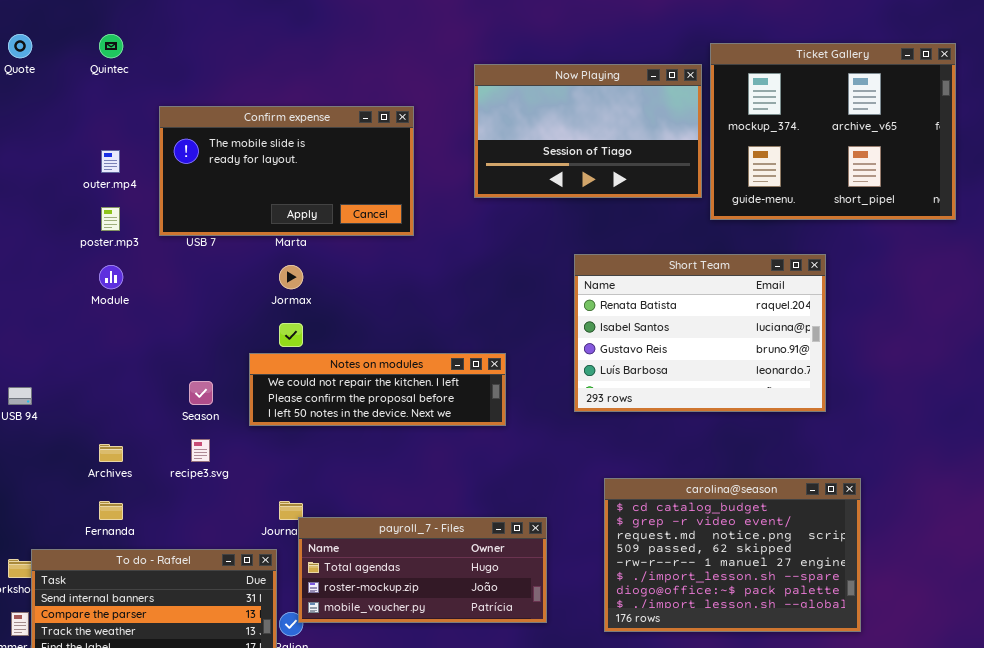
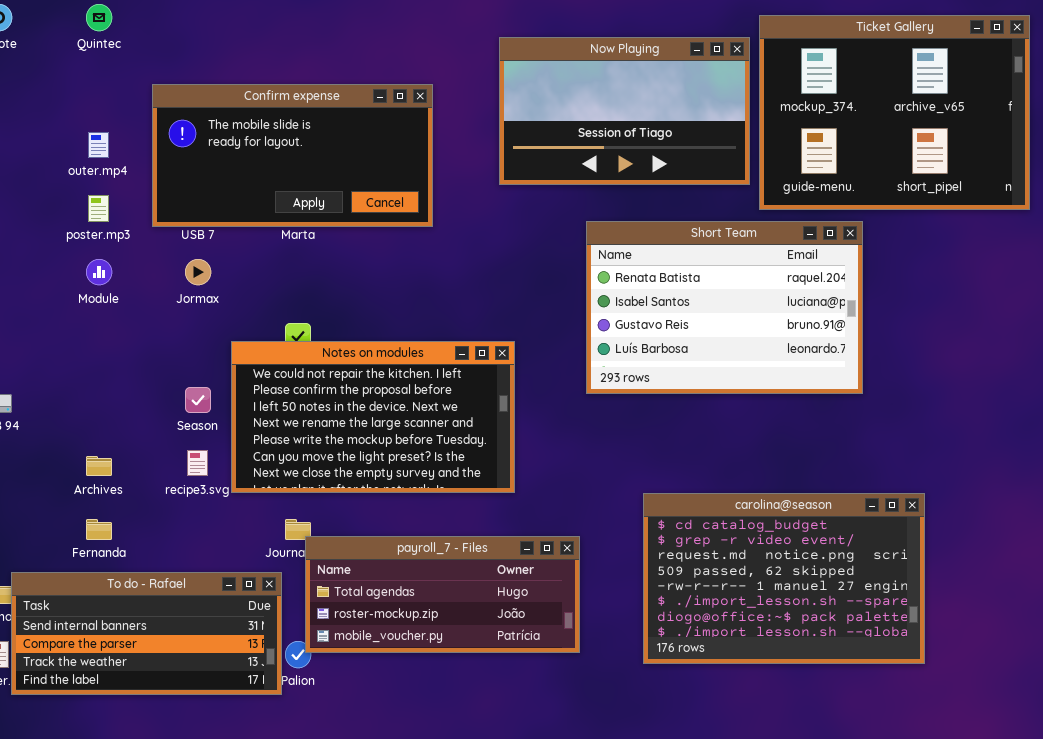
Short Team: [574,254,826,412] -> [586,221,863,394], moved
Jormax: [279,265,303,289] -> [185,259,211,285], moved
Notes on modules: [249,353,506,426] -> [231,341,515,493], moved, resized

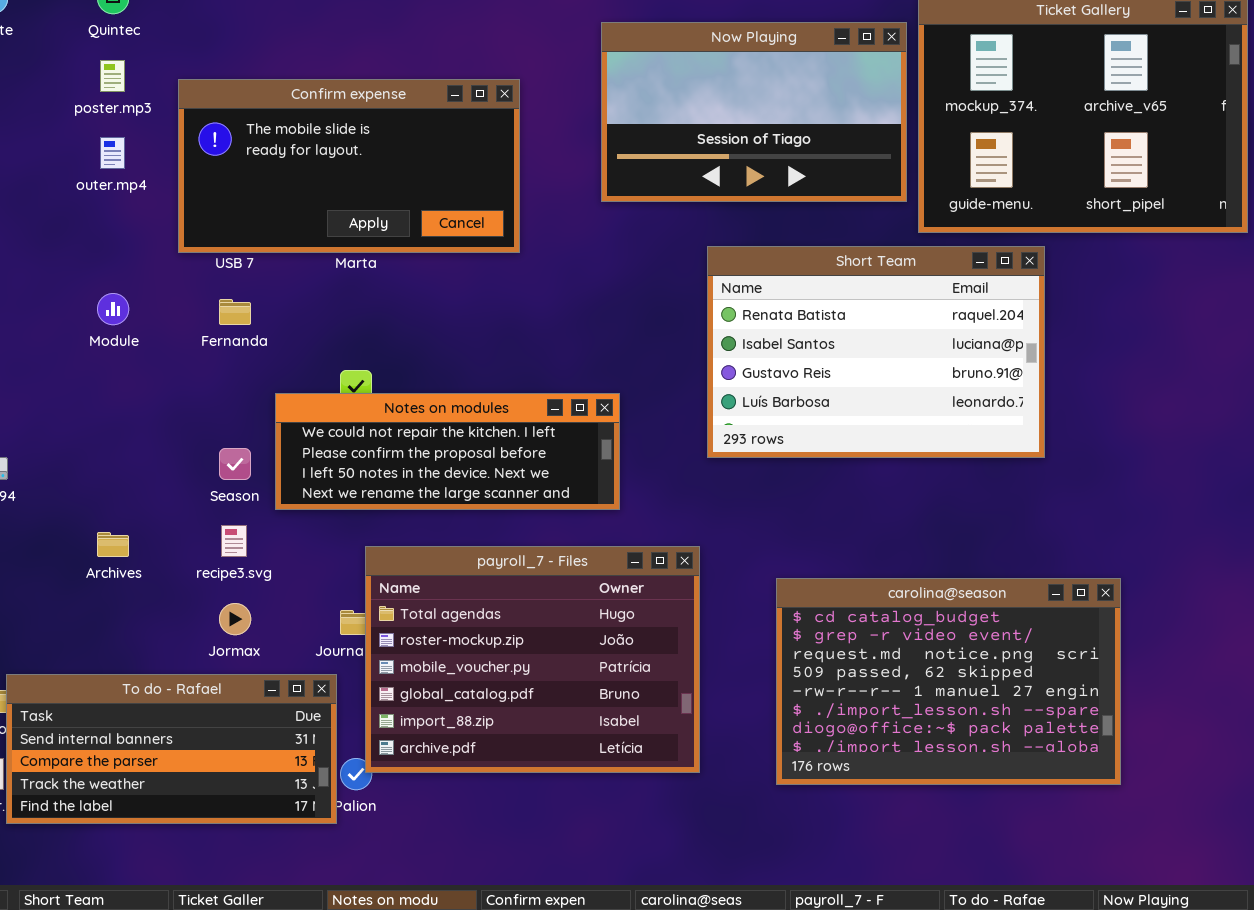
poster.mp3: [88,195,109,222] -> [100,60,125,92], moved
Jormax: [185,259,211,285] -> [219,603,251,635], moved
Notes on modules: [231,341,515,493] -> [275,393,620,510], resized
Fernanda: [86,519,112,540] -> [219,299,251,325], moved
payroll_7 - Files: [305,536,580,653] -> [365,546,700,773], resized

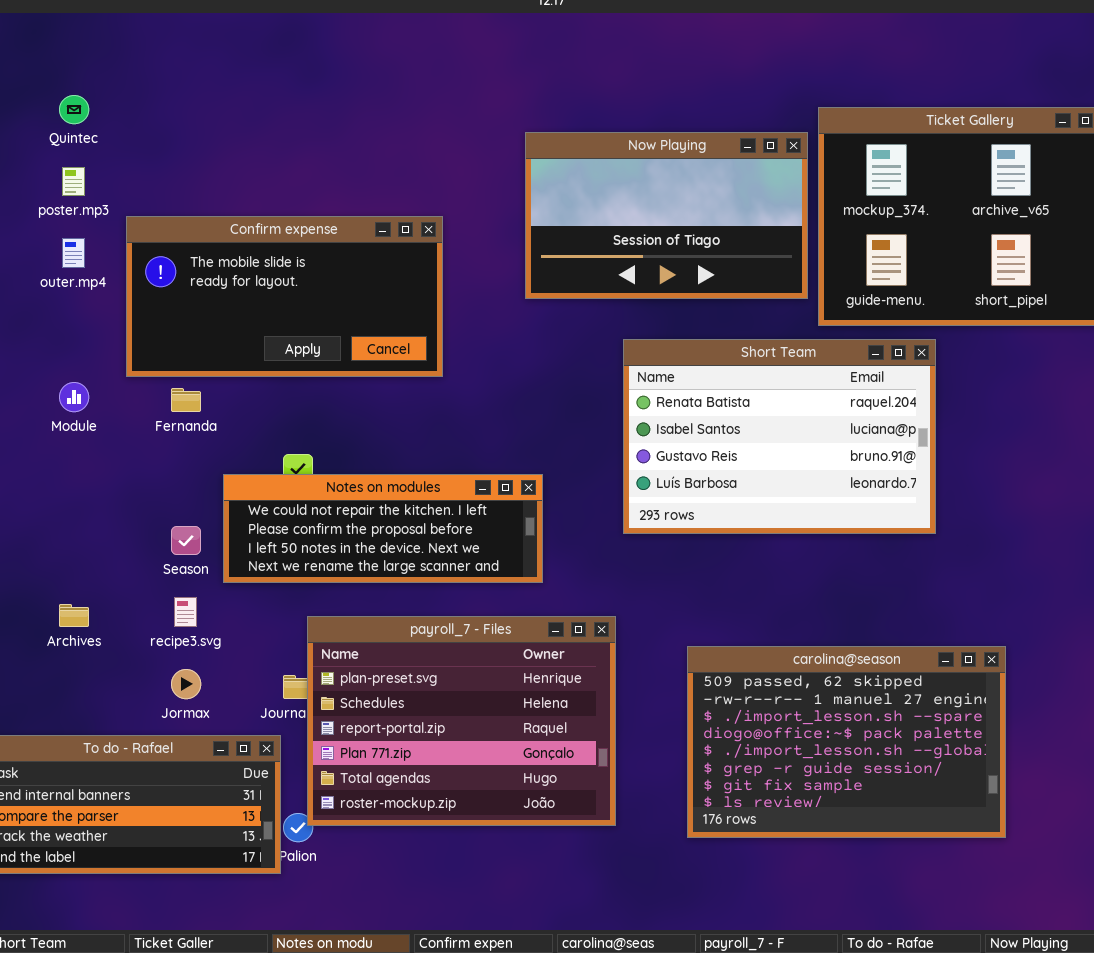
Confirm expense: [178,79,520,253] -> [126,216,443,377], moved
payroll_7 - Files: [365,546,700,773] -> [307,616,616,826], scrolled up 4 rows
carolina@season: [776,578,1121,785] -> [687,646,1006,838], scrolled down 3 rows

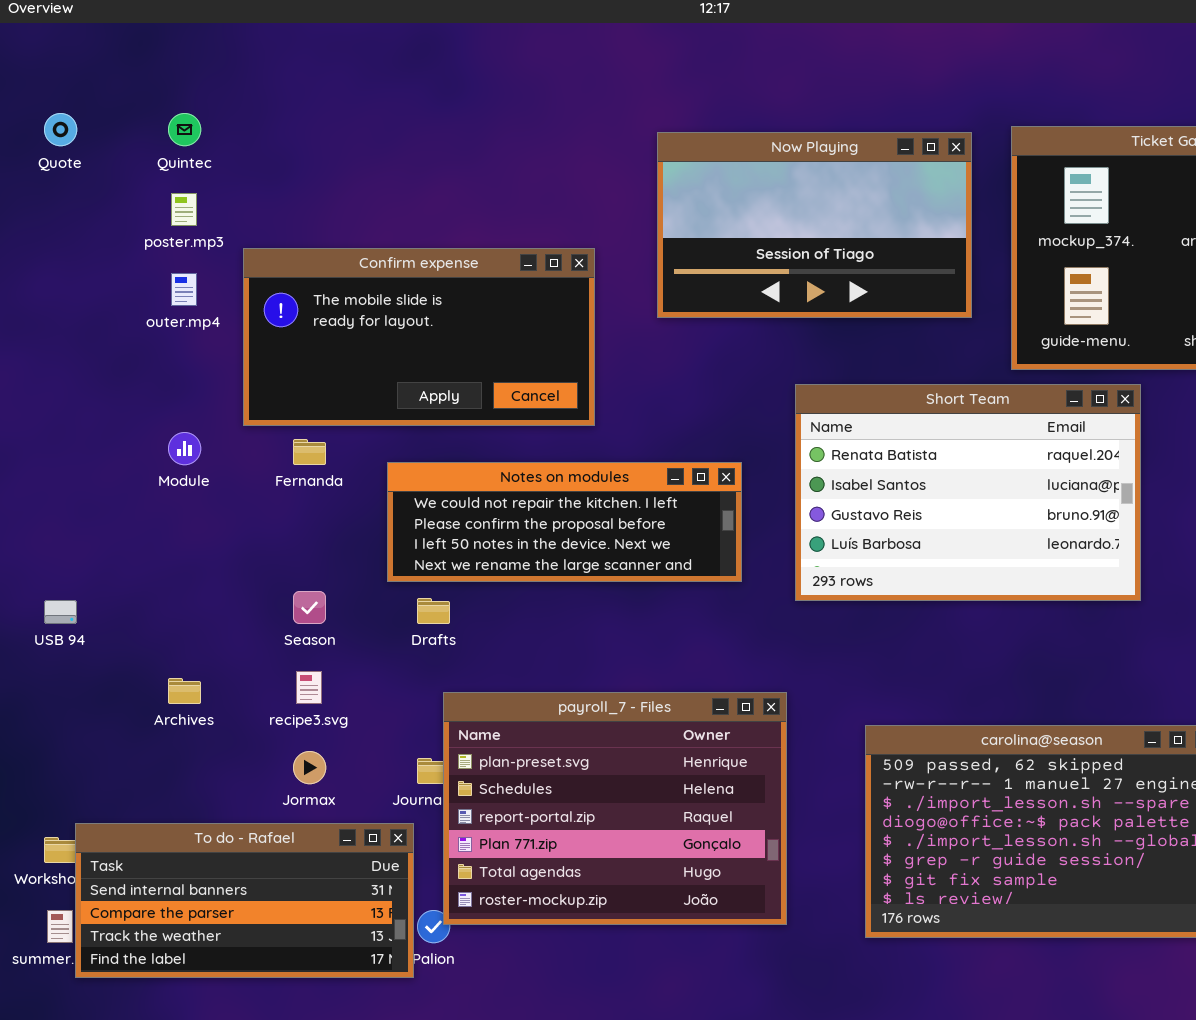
Now Playing: [525,132,808,299] -> [657,132,972,318], moved
Notes on modules: [223,474,543,583] -> [387,462,742,582], moved

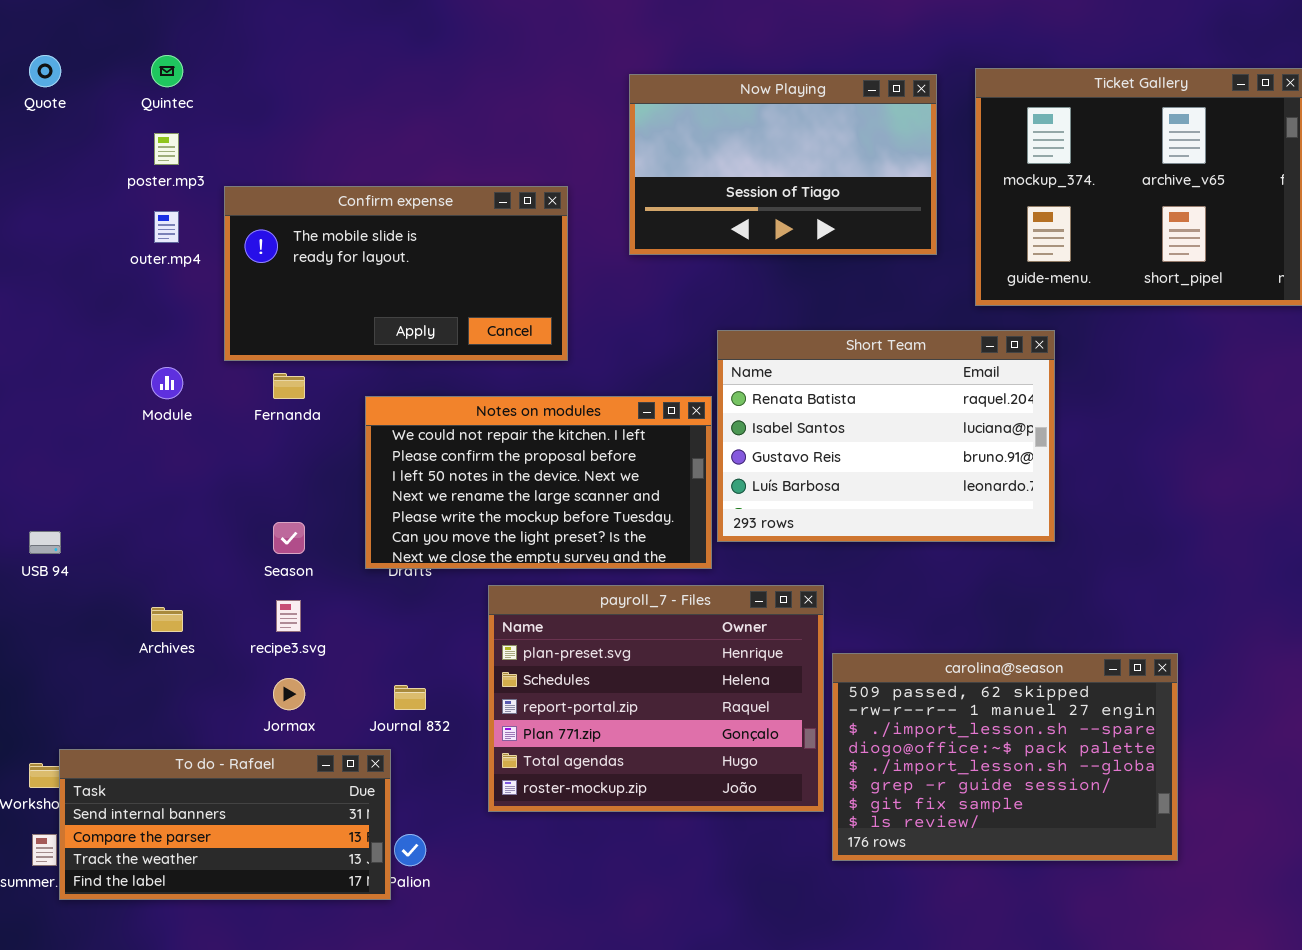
Short Team: [795,384,1141,601] -> [717,330,1055,542], moved
Notes on modules: [387,462,742,582] -> [365,396,712,569], resized
payroll_7 - Files: [443,692,787,925] -> [488,585,824,812], moved

